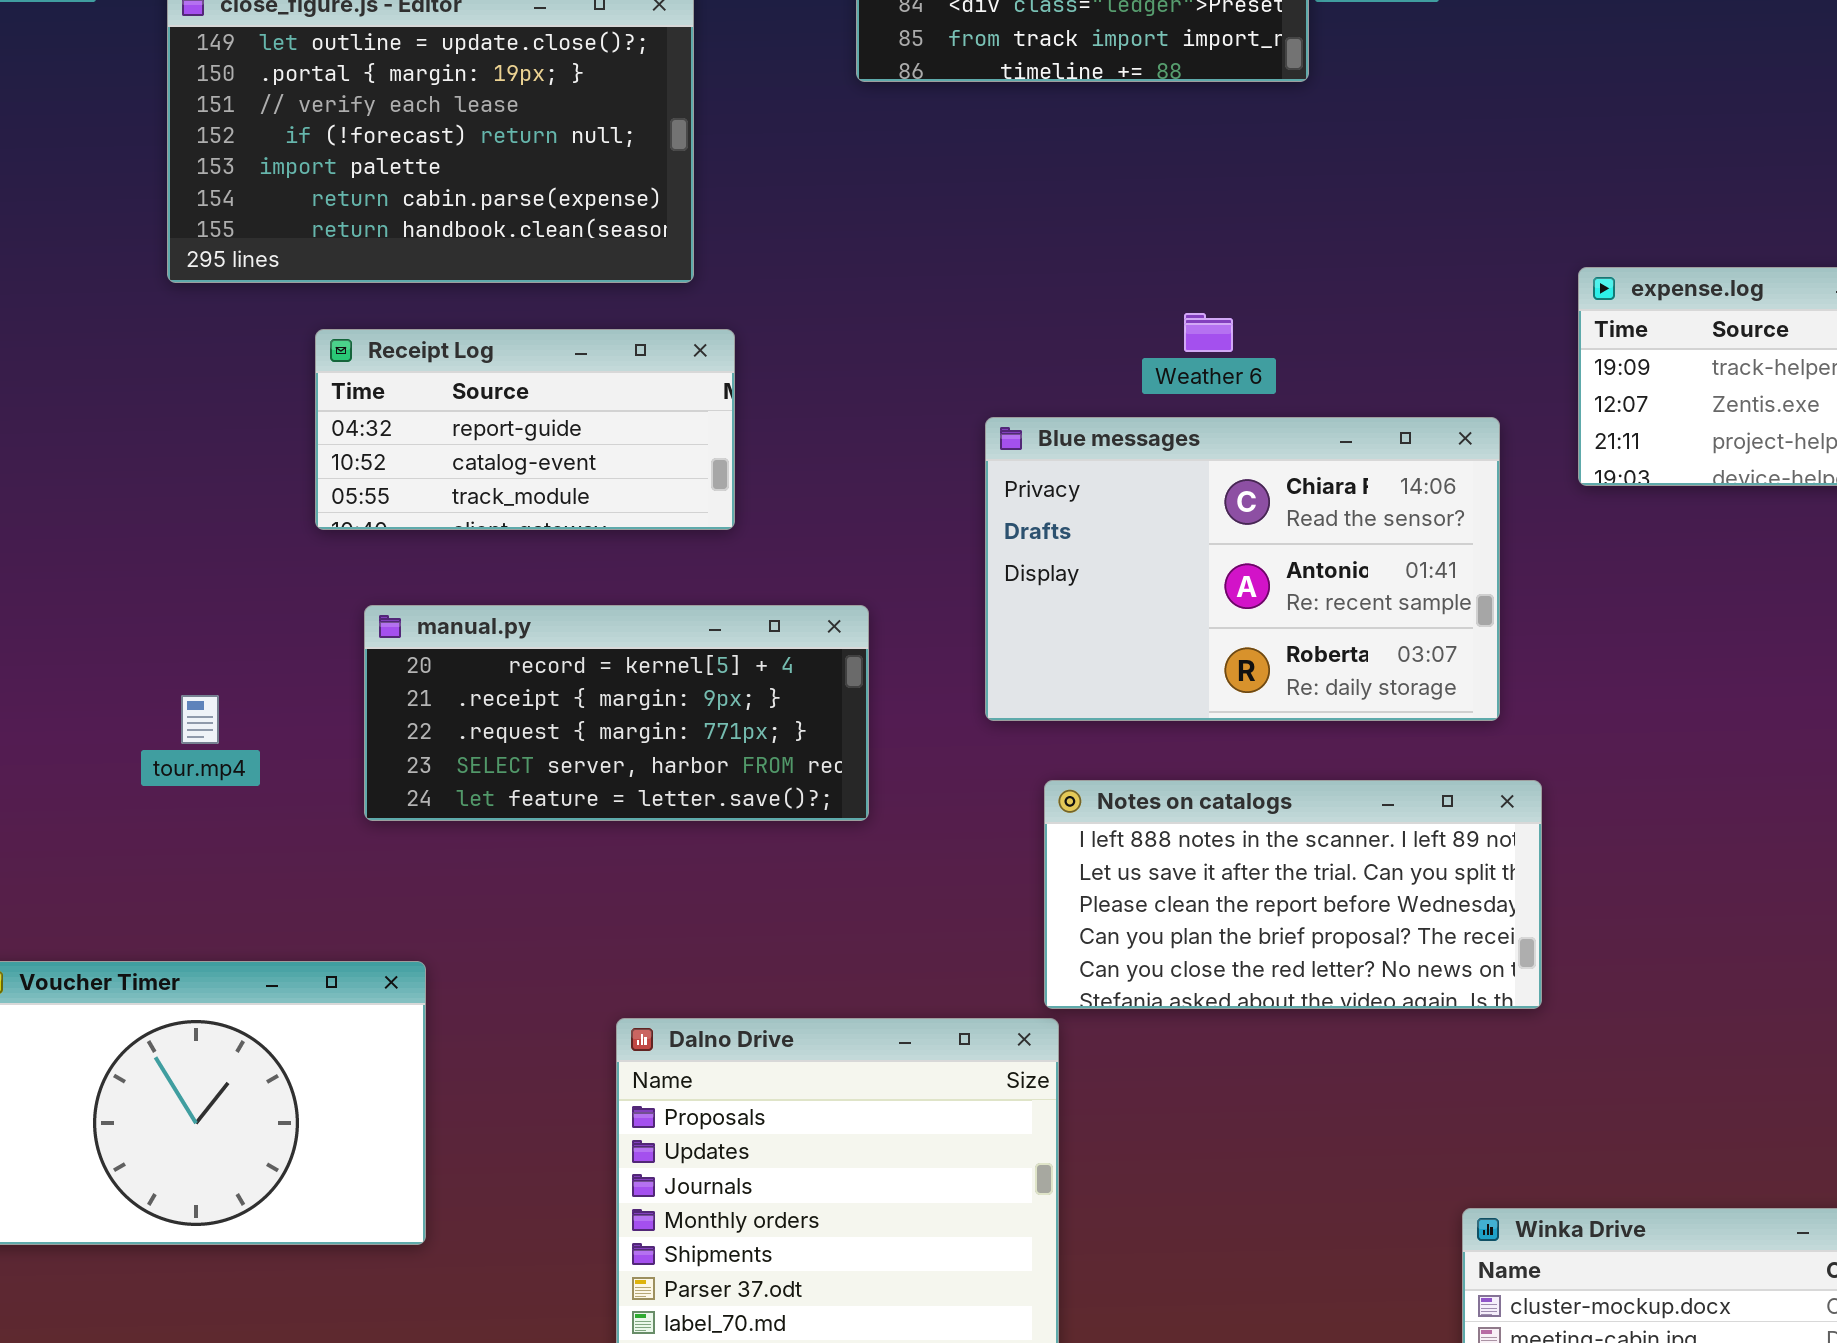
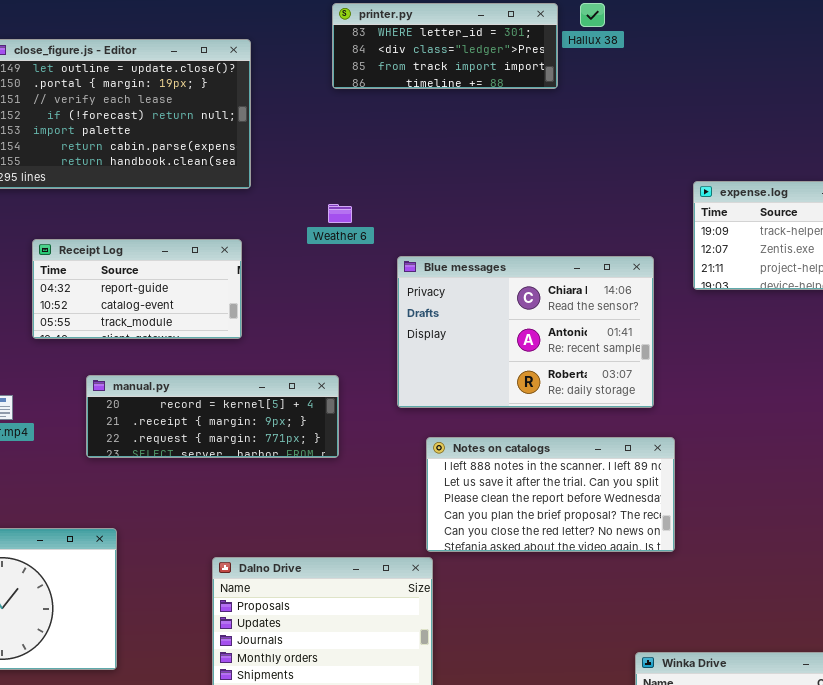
Weather 6: [1184,313,1233,352] -> [328,204,352,223], moved
Receipt Log: [315,329,735,530] -> [32,239,242,339], moved
manual.py: [364,605,869,821] -> [86,375,339,458], resized

